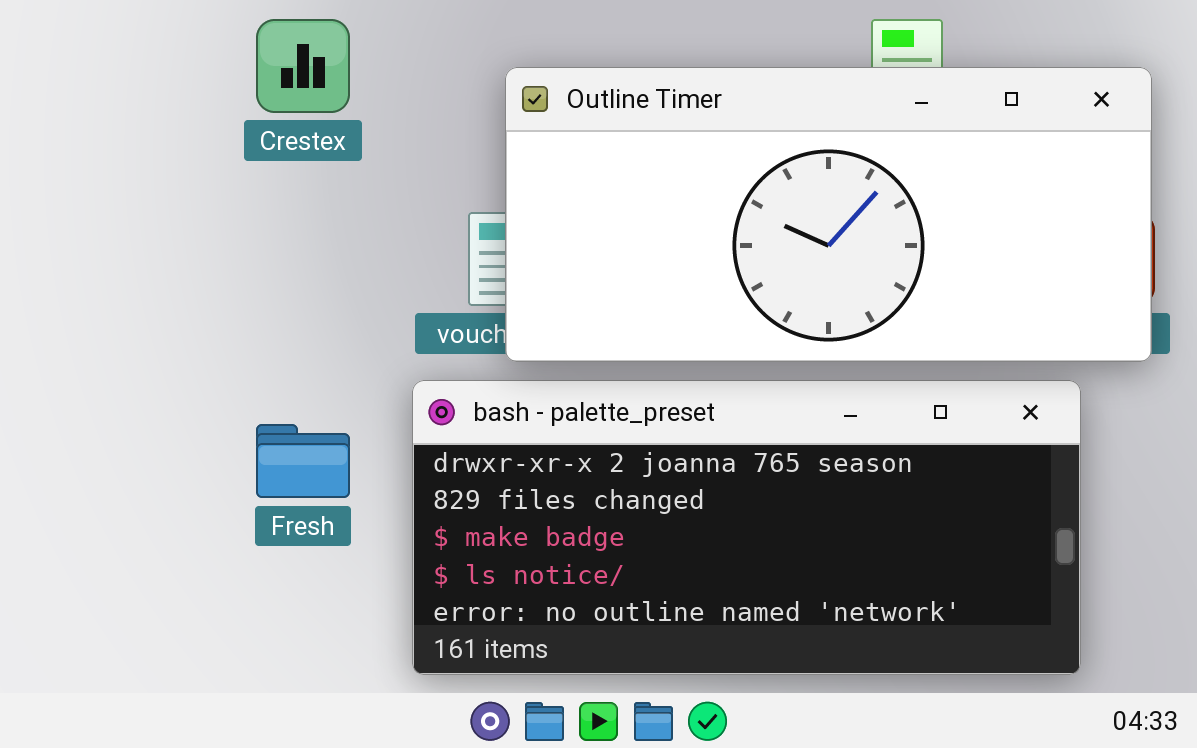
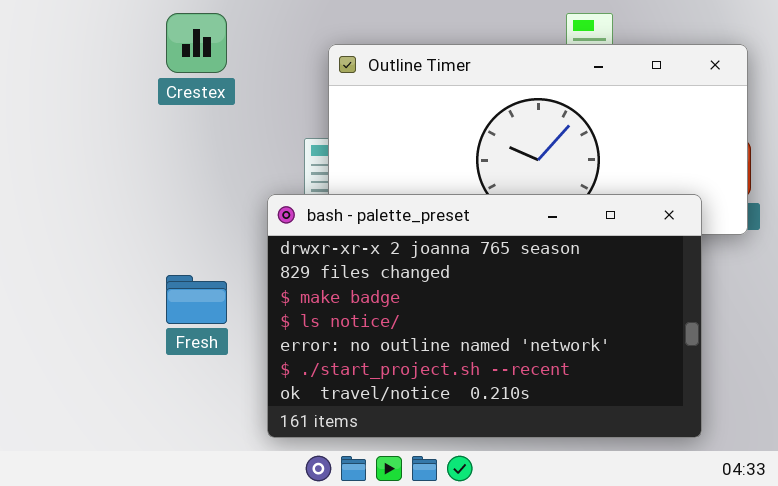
bash - palette_preset: [412,380,1081,675] -> [267,194,702,438], resized

